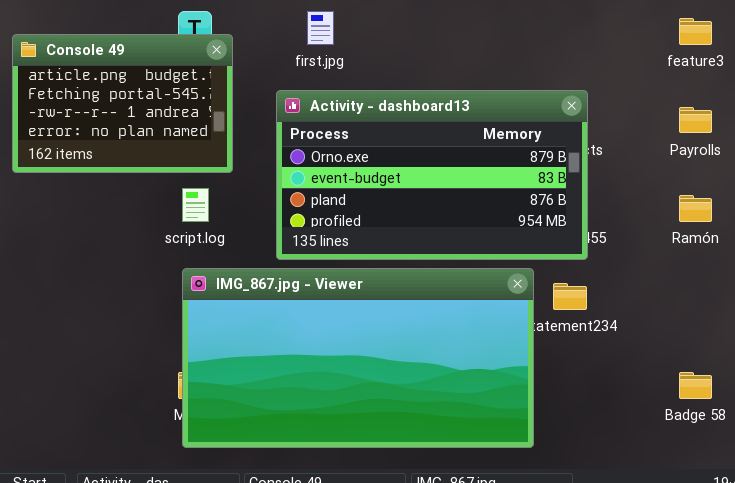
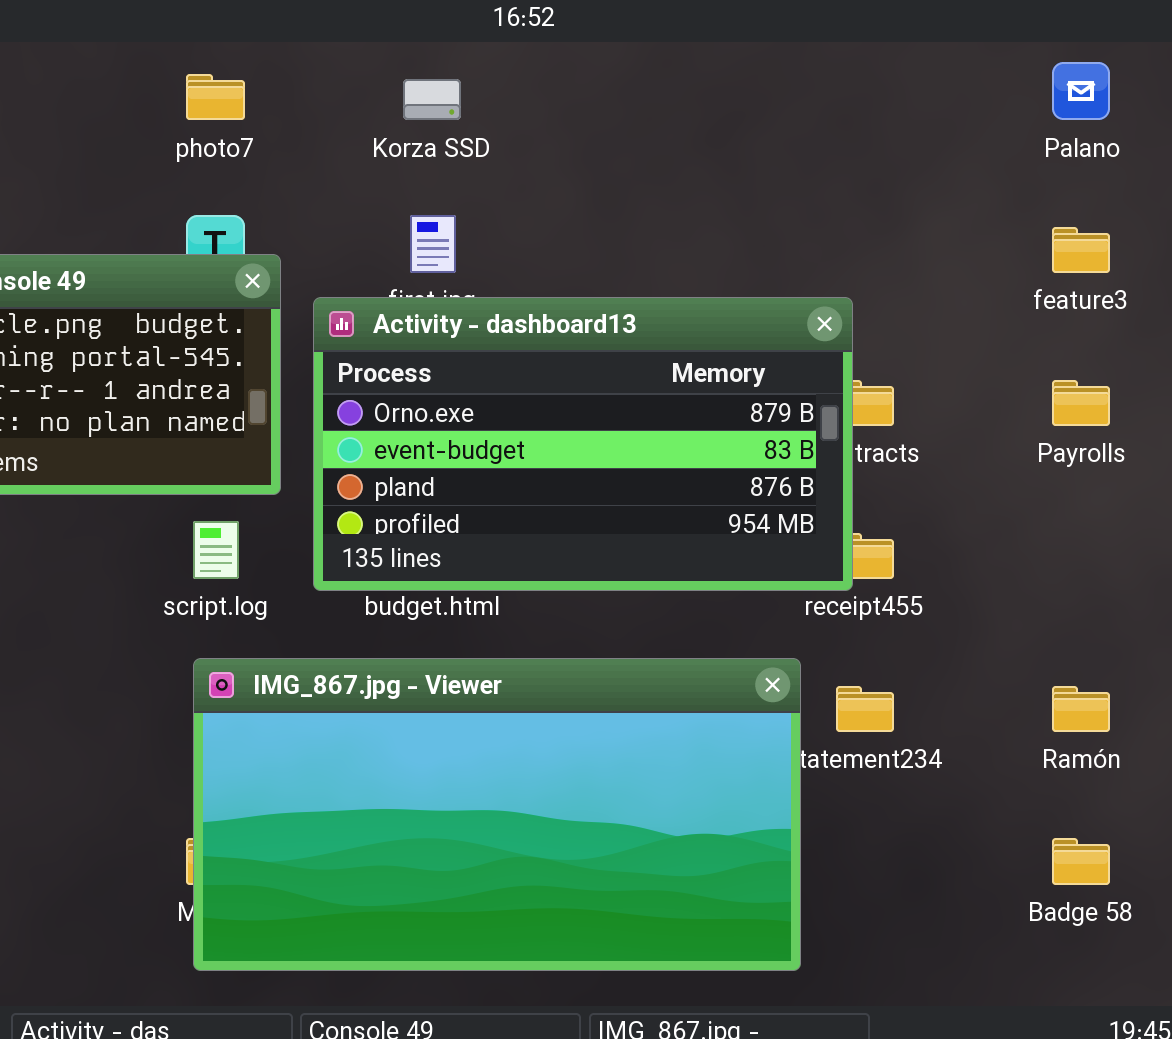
Activity - dashboard13: [276,90,588,260] -> [313,297,853,591], moved
Ramón: [679,195,712,222] -> [1052,686,1110,732], moved

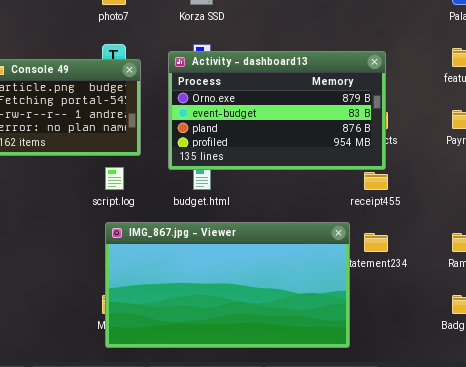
Activity - dashboard13: [313,297,853,591] -> [168,51,386,170], moved

